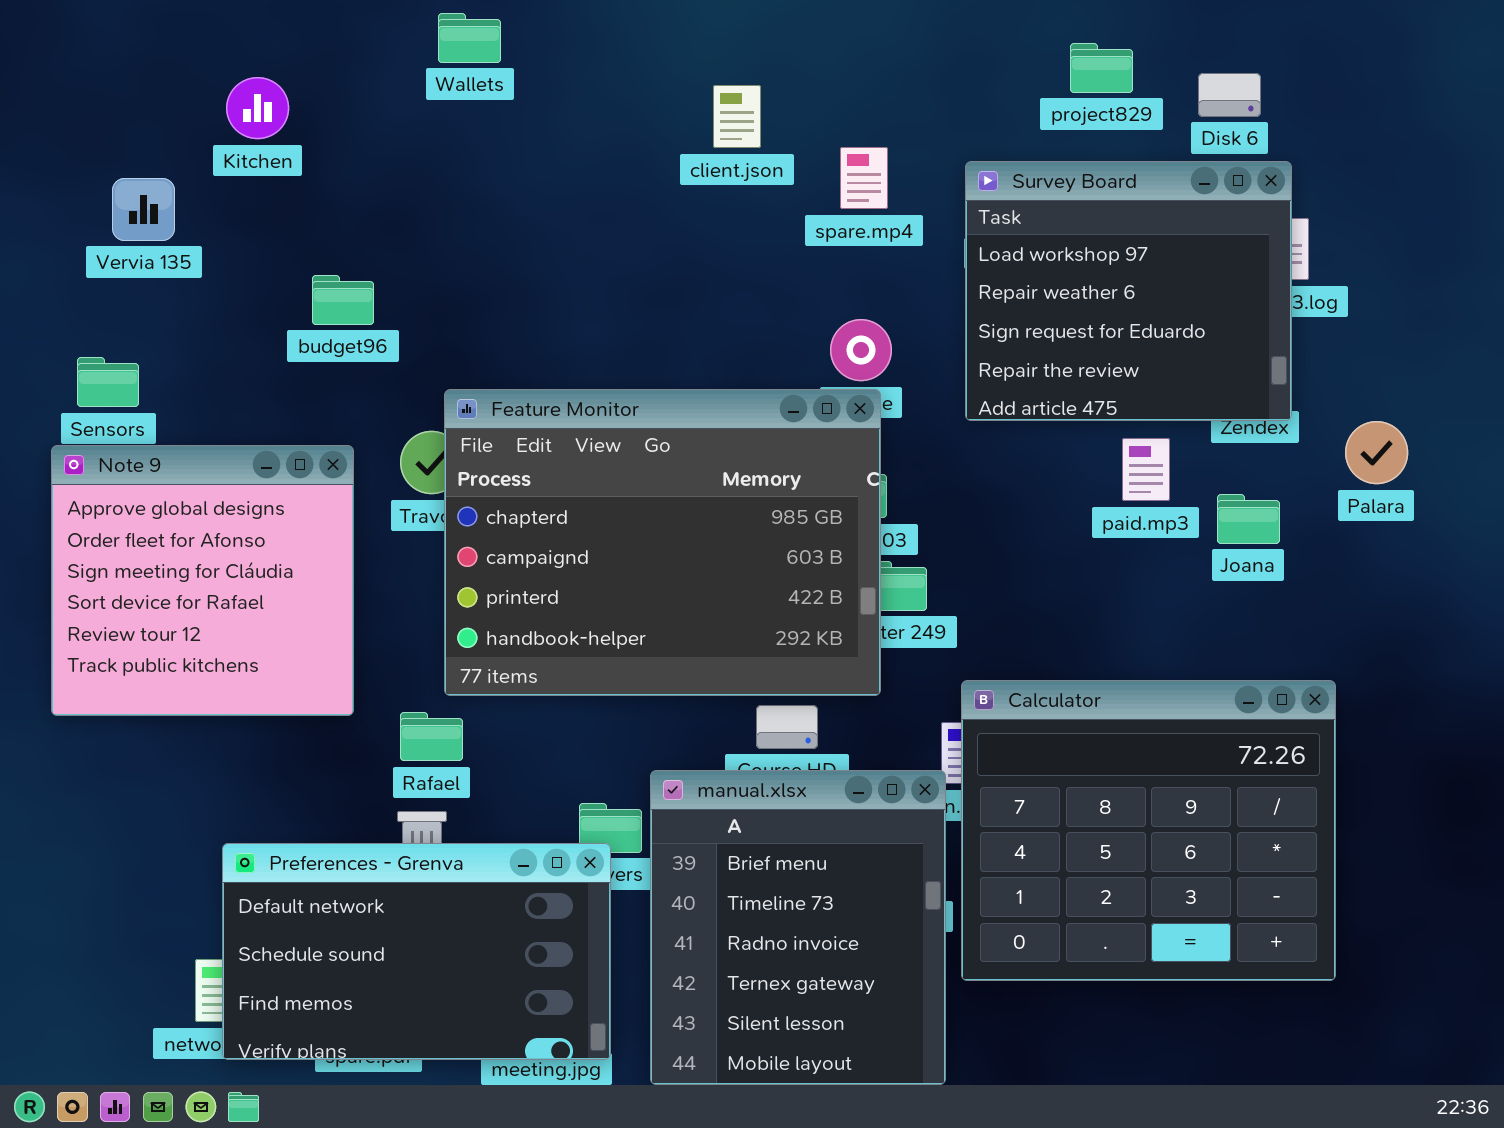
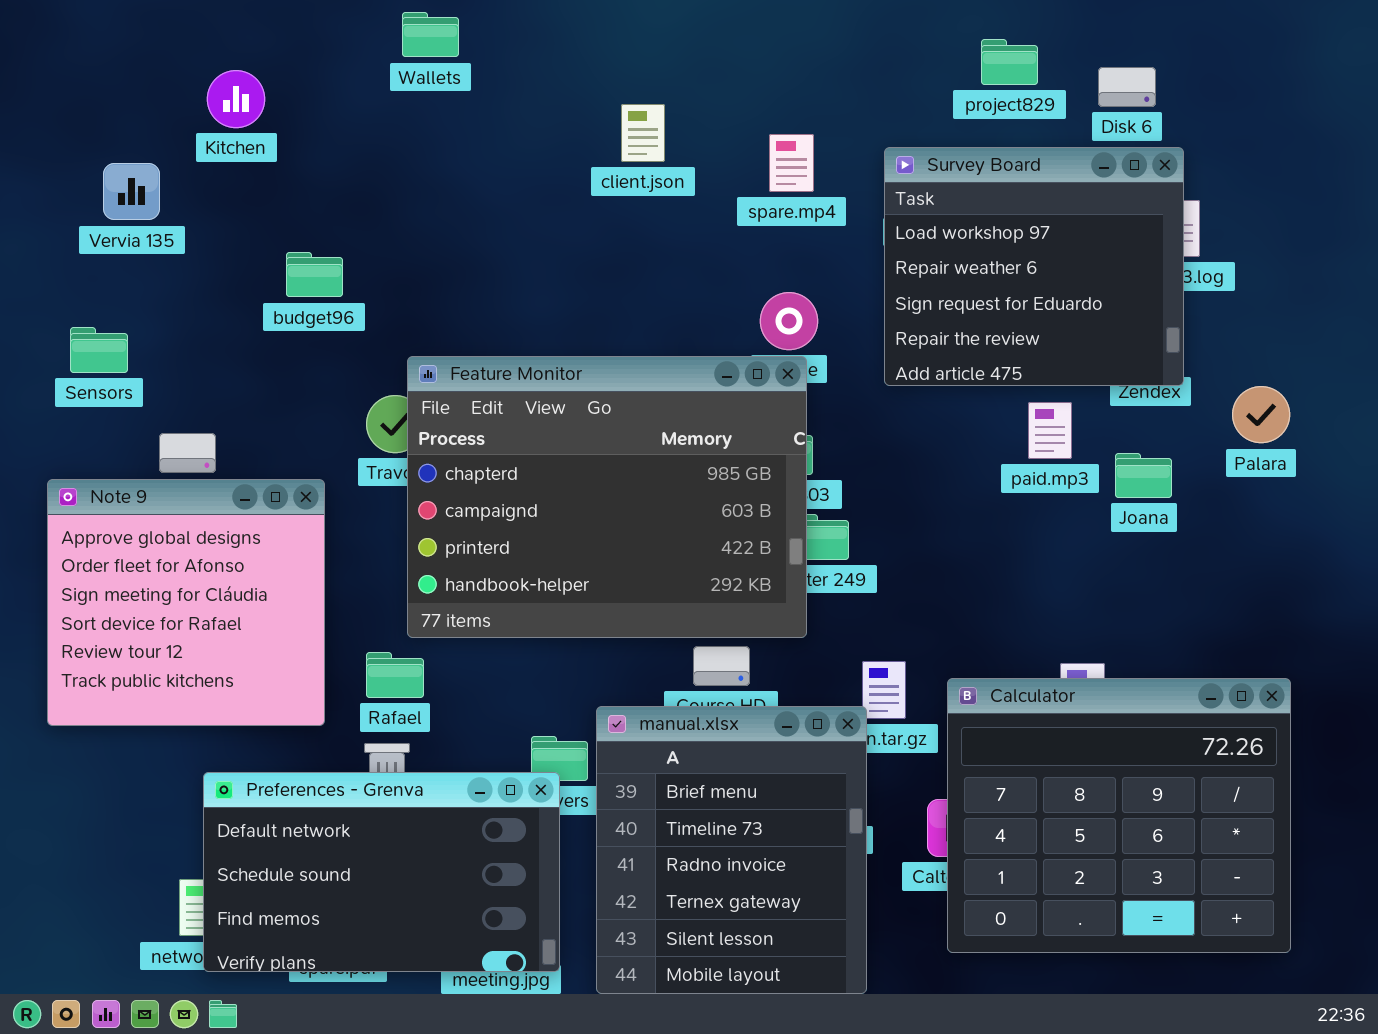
client.json: [713,85,761,148] -> [621,104,665,162], moved
Note 9: [51,445,354,716] -> [47,479,325,726], moved
Calculator: [961,680,1336,981] -> [947,678,1291,953], moved

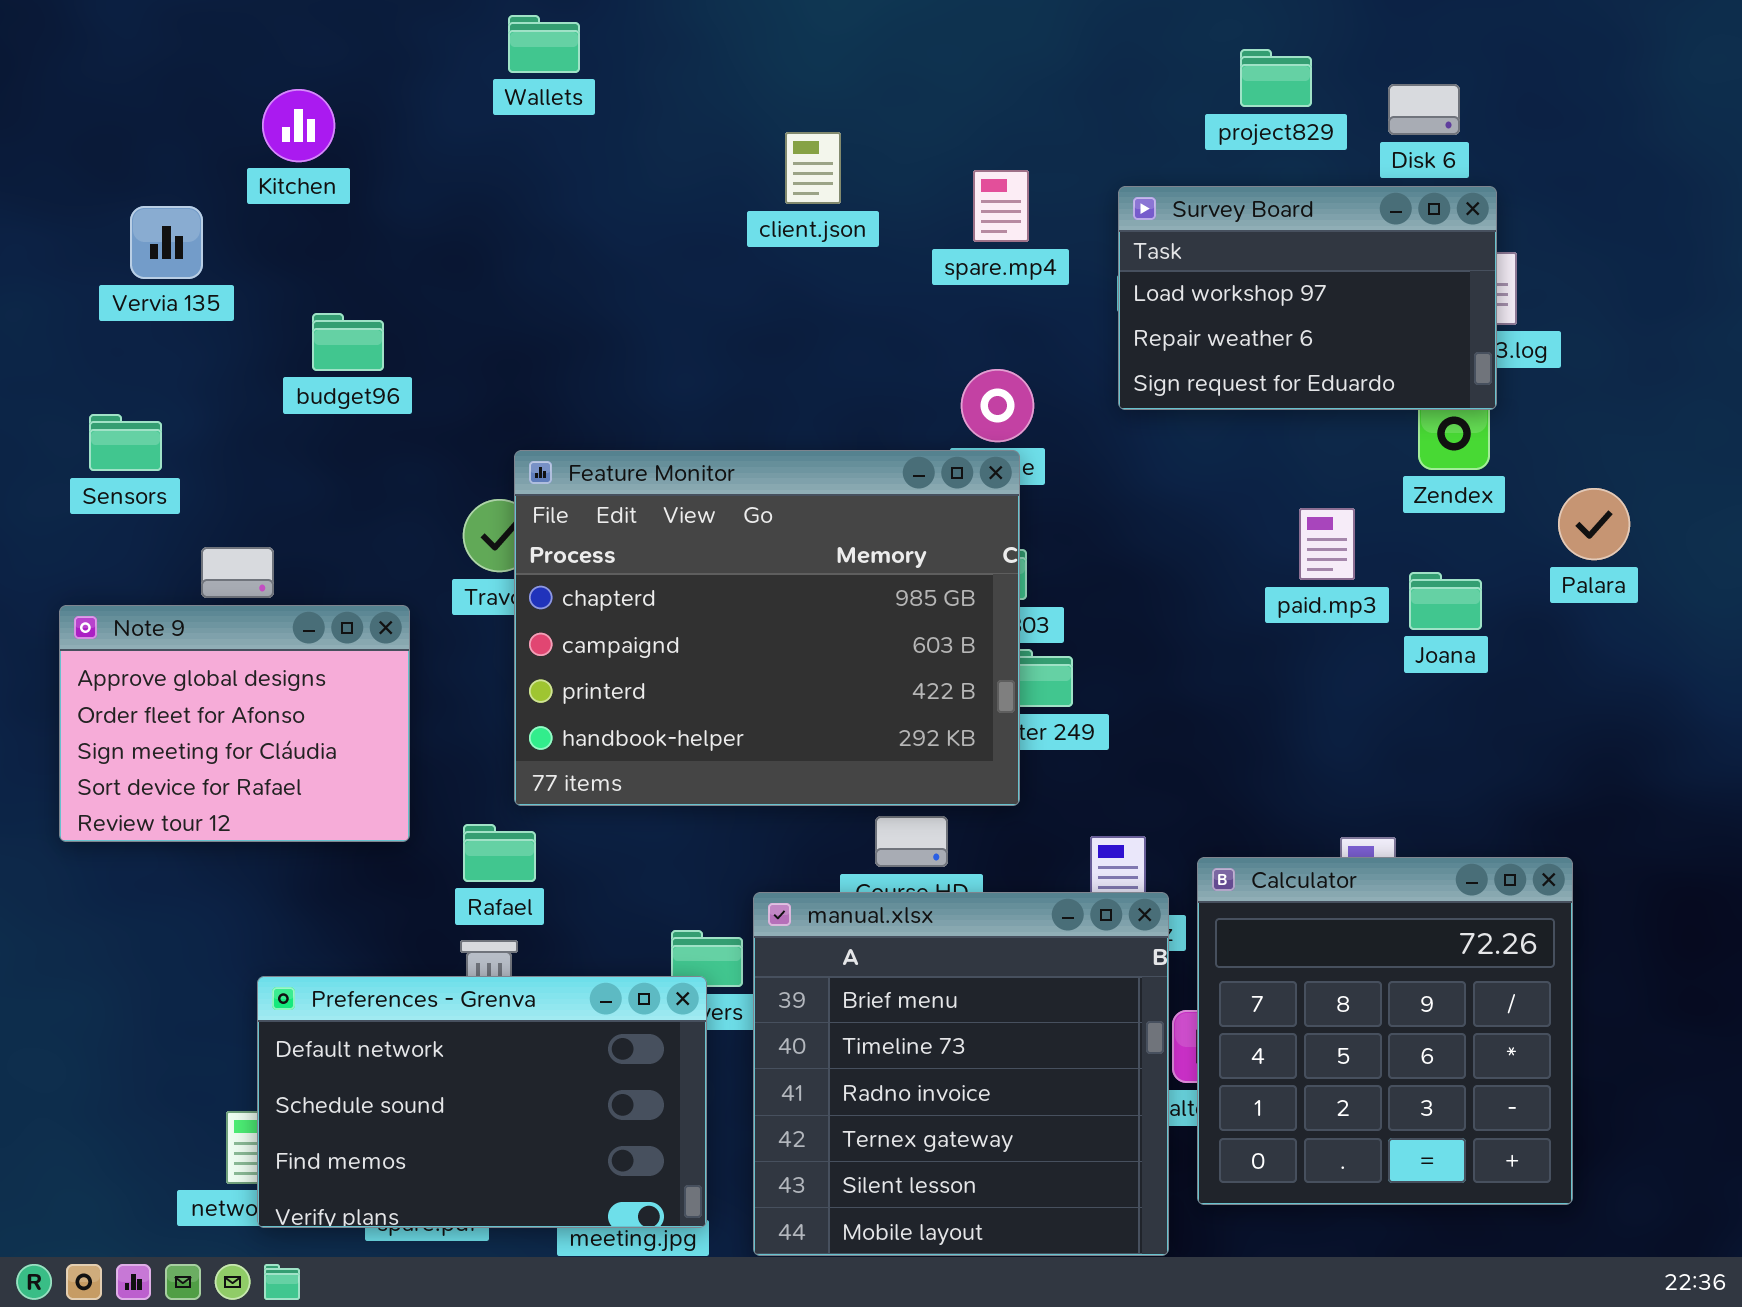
Survey Board: [884,147,1184,386] -> [1118,186,1497,410], resized
budget96: [286,252,343,297] -> [312,313,384,371], moved
Note 9: [47,479,325,726] -> [59,605,410,842], resized
Calculator: [947,678,1291,953] -> [1197,857,1573,1205], resized
manual.xlsx: [596,706,867,994] -> [753,892,1169,1256], resized

